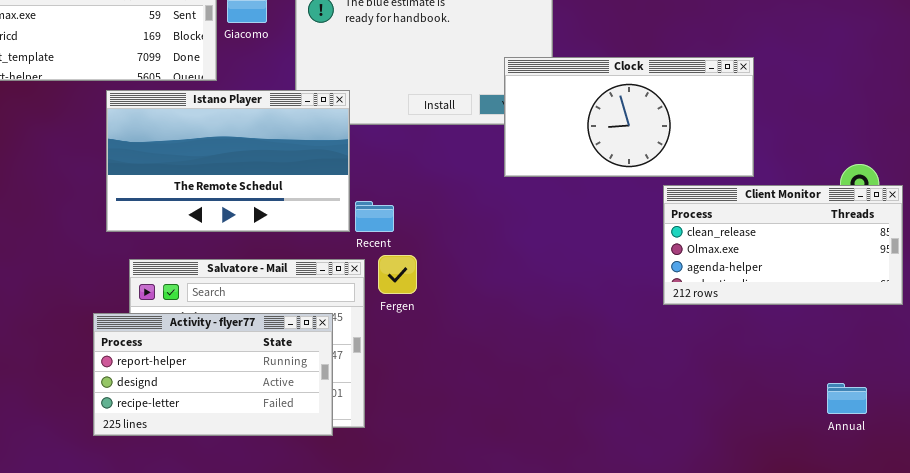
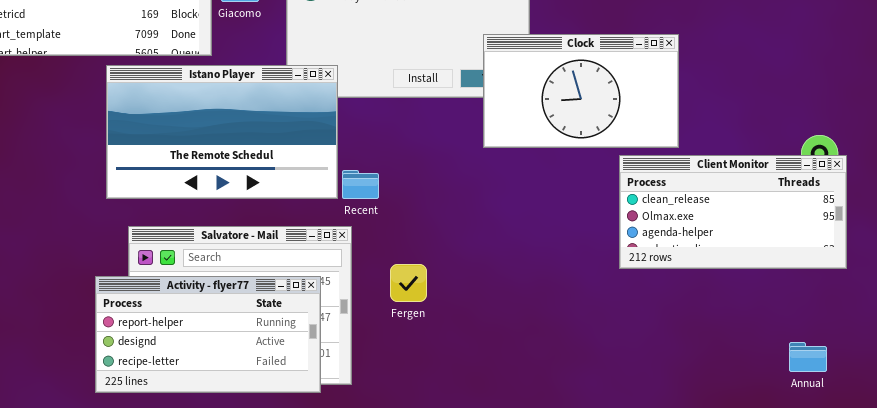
Clock: [504,57,754,177] -> [483,34,679,148], resized
Client Monitor: [663,185,903,305] -> [619,155,847,269], moved
Fergen: [378,255,417,294] -> [390,264,427,302], moved

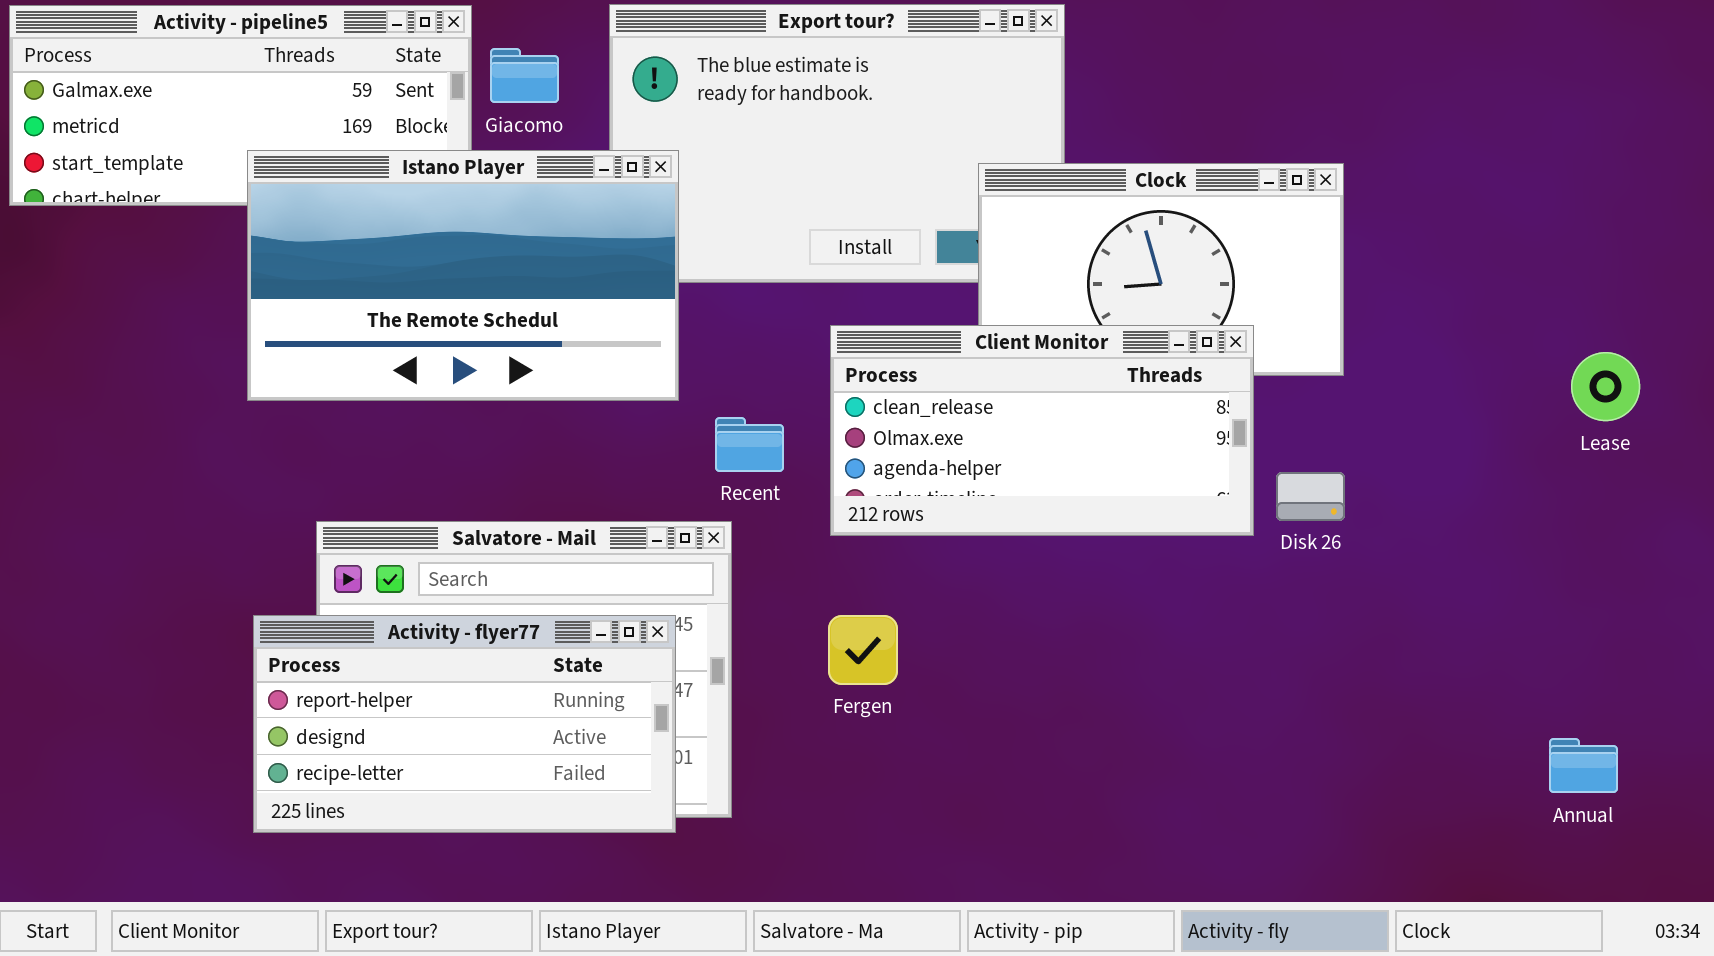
Istano Player: [106,65,338,199] -> [247,150,679,401], moved
Client Monitor: [619,155,847,269] -> [830,325,1254,536], moved
Fergen: [390,264,427,302] -> [828,615,898,685], moved

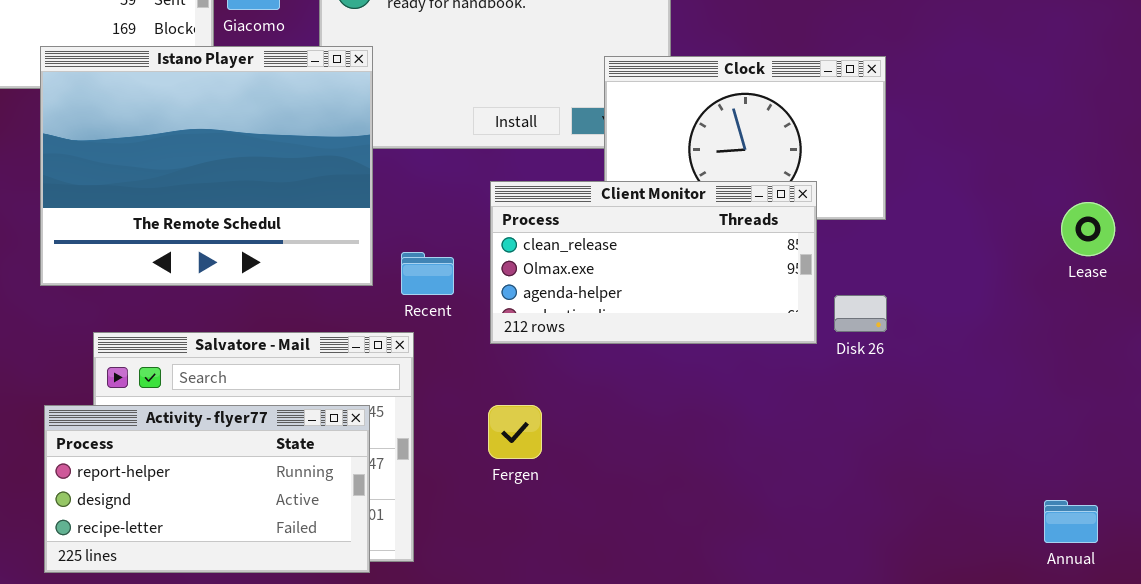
Istano Player: [247,150,679,401] -> [40,46,373,286], resized

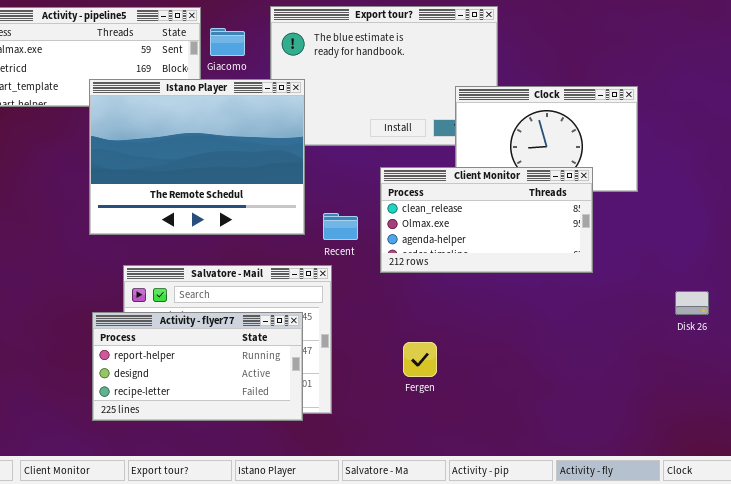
Disk 26: [834,295,887,332] -> [675,291,709,315], moved
Fergen: [488,405,542,459] -> [403,342,437,377], moved

